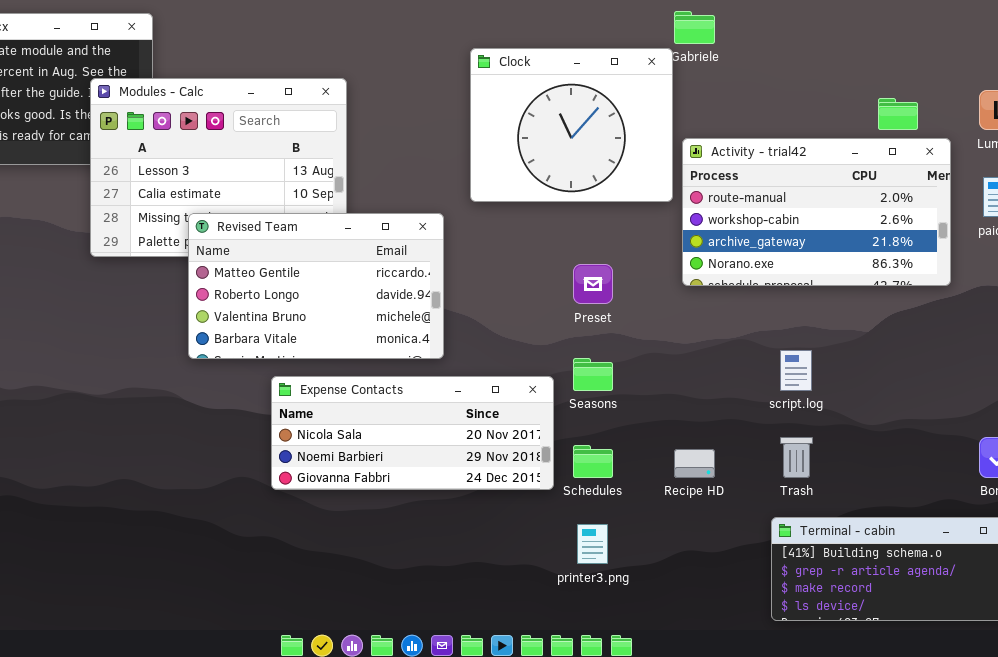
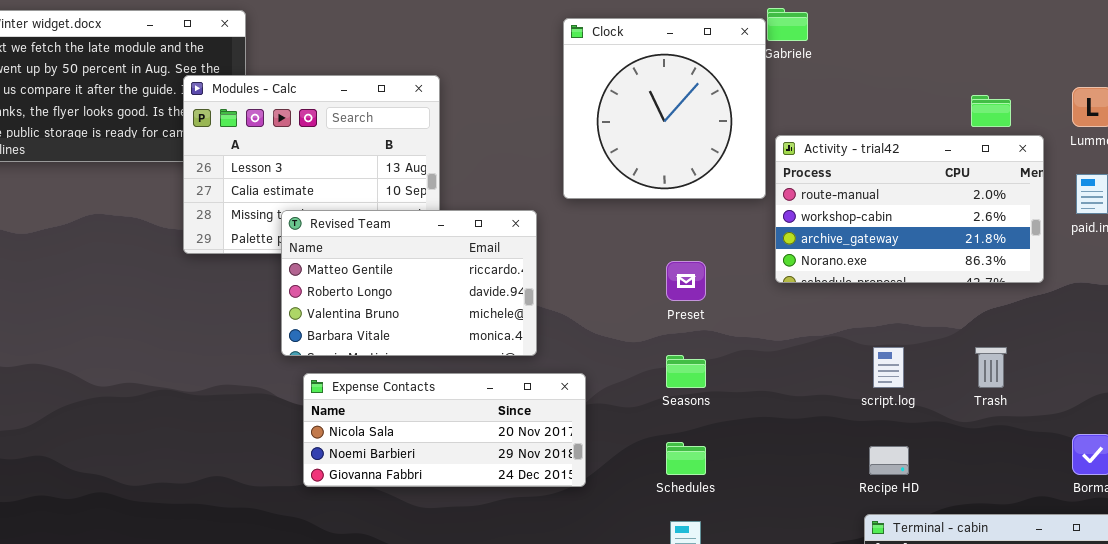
Clock: [470,48,673,202] -> [563,18,766,199], resized
Expense Contacts: [271,376,554,490] -> [303,373,586,487], moved
Trash: [780,437,813,478] -> [975,347,1007,388], moved
Recipe HD: [674,449,715,478] -> [869,446,909,475], moved

